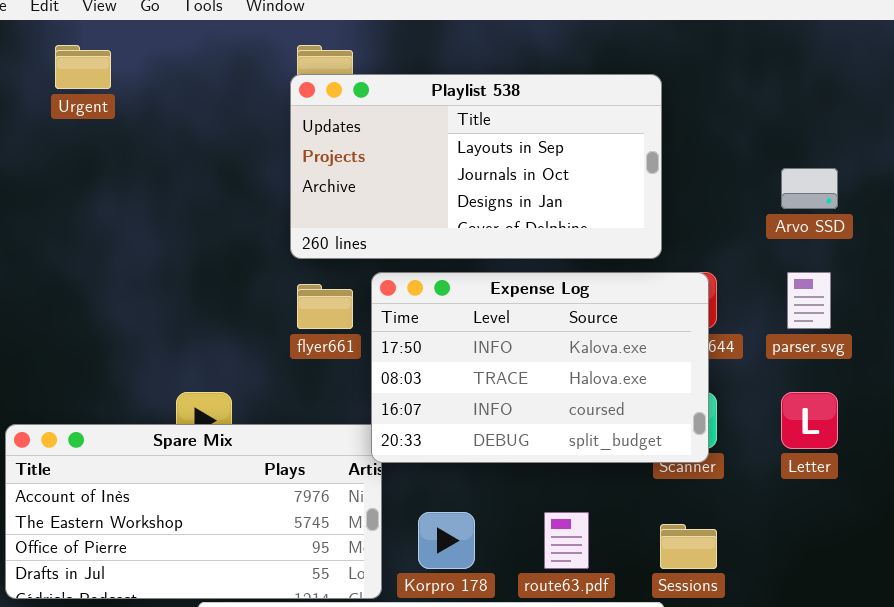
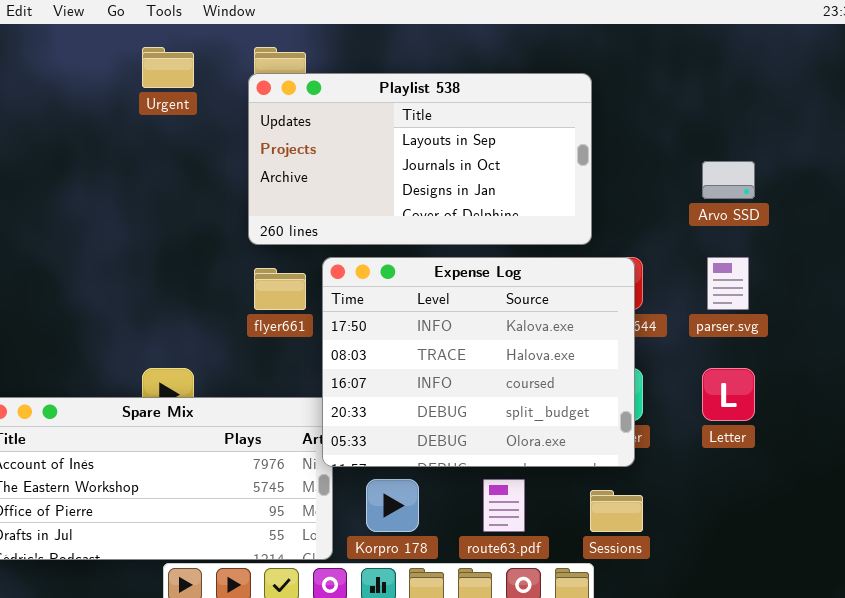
Urgent: [55,45,111,89] -> [142,47,194,88], moved
Expense Log: [371,272,709,463] -> [322,257,635,467], resized

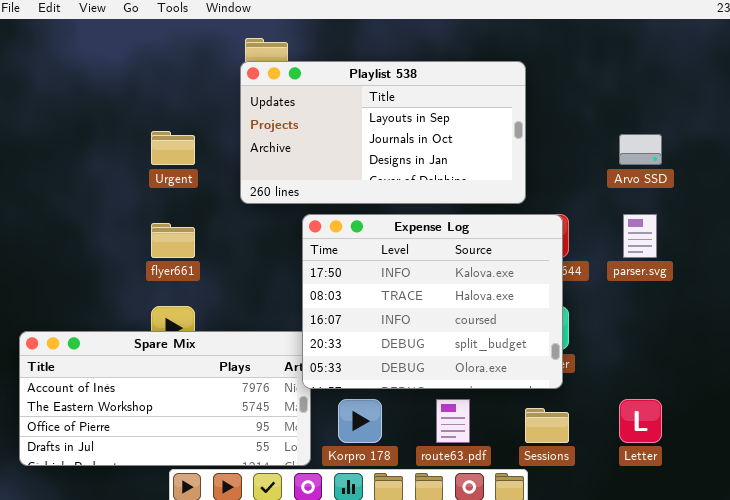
Urgent: [142,47,194,88] -> [151,131,195,165], moved
flyer661: [254,268,306,310] -> [151,223,195,258], moved
Letter: [702,368,755,421] -> [619,399,662,443], moved

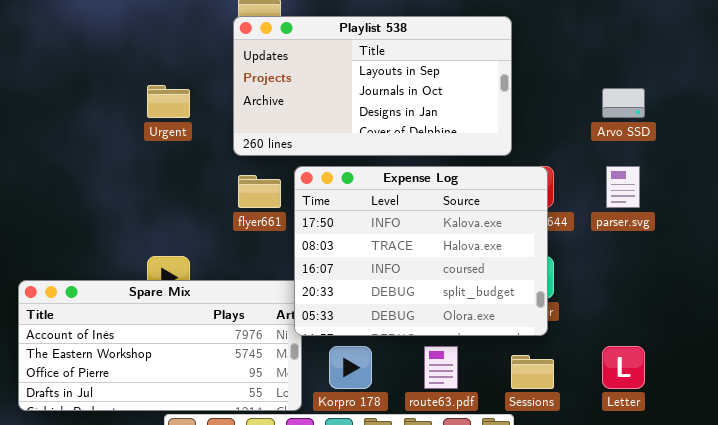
flyer661: [151,223,195,258] -> [238,175,281,208], moved

